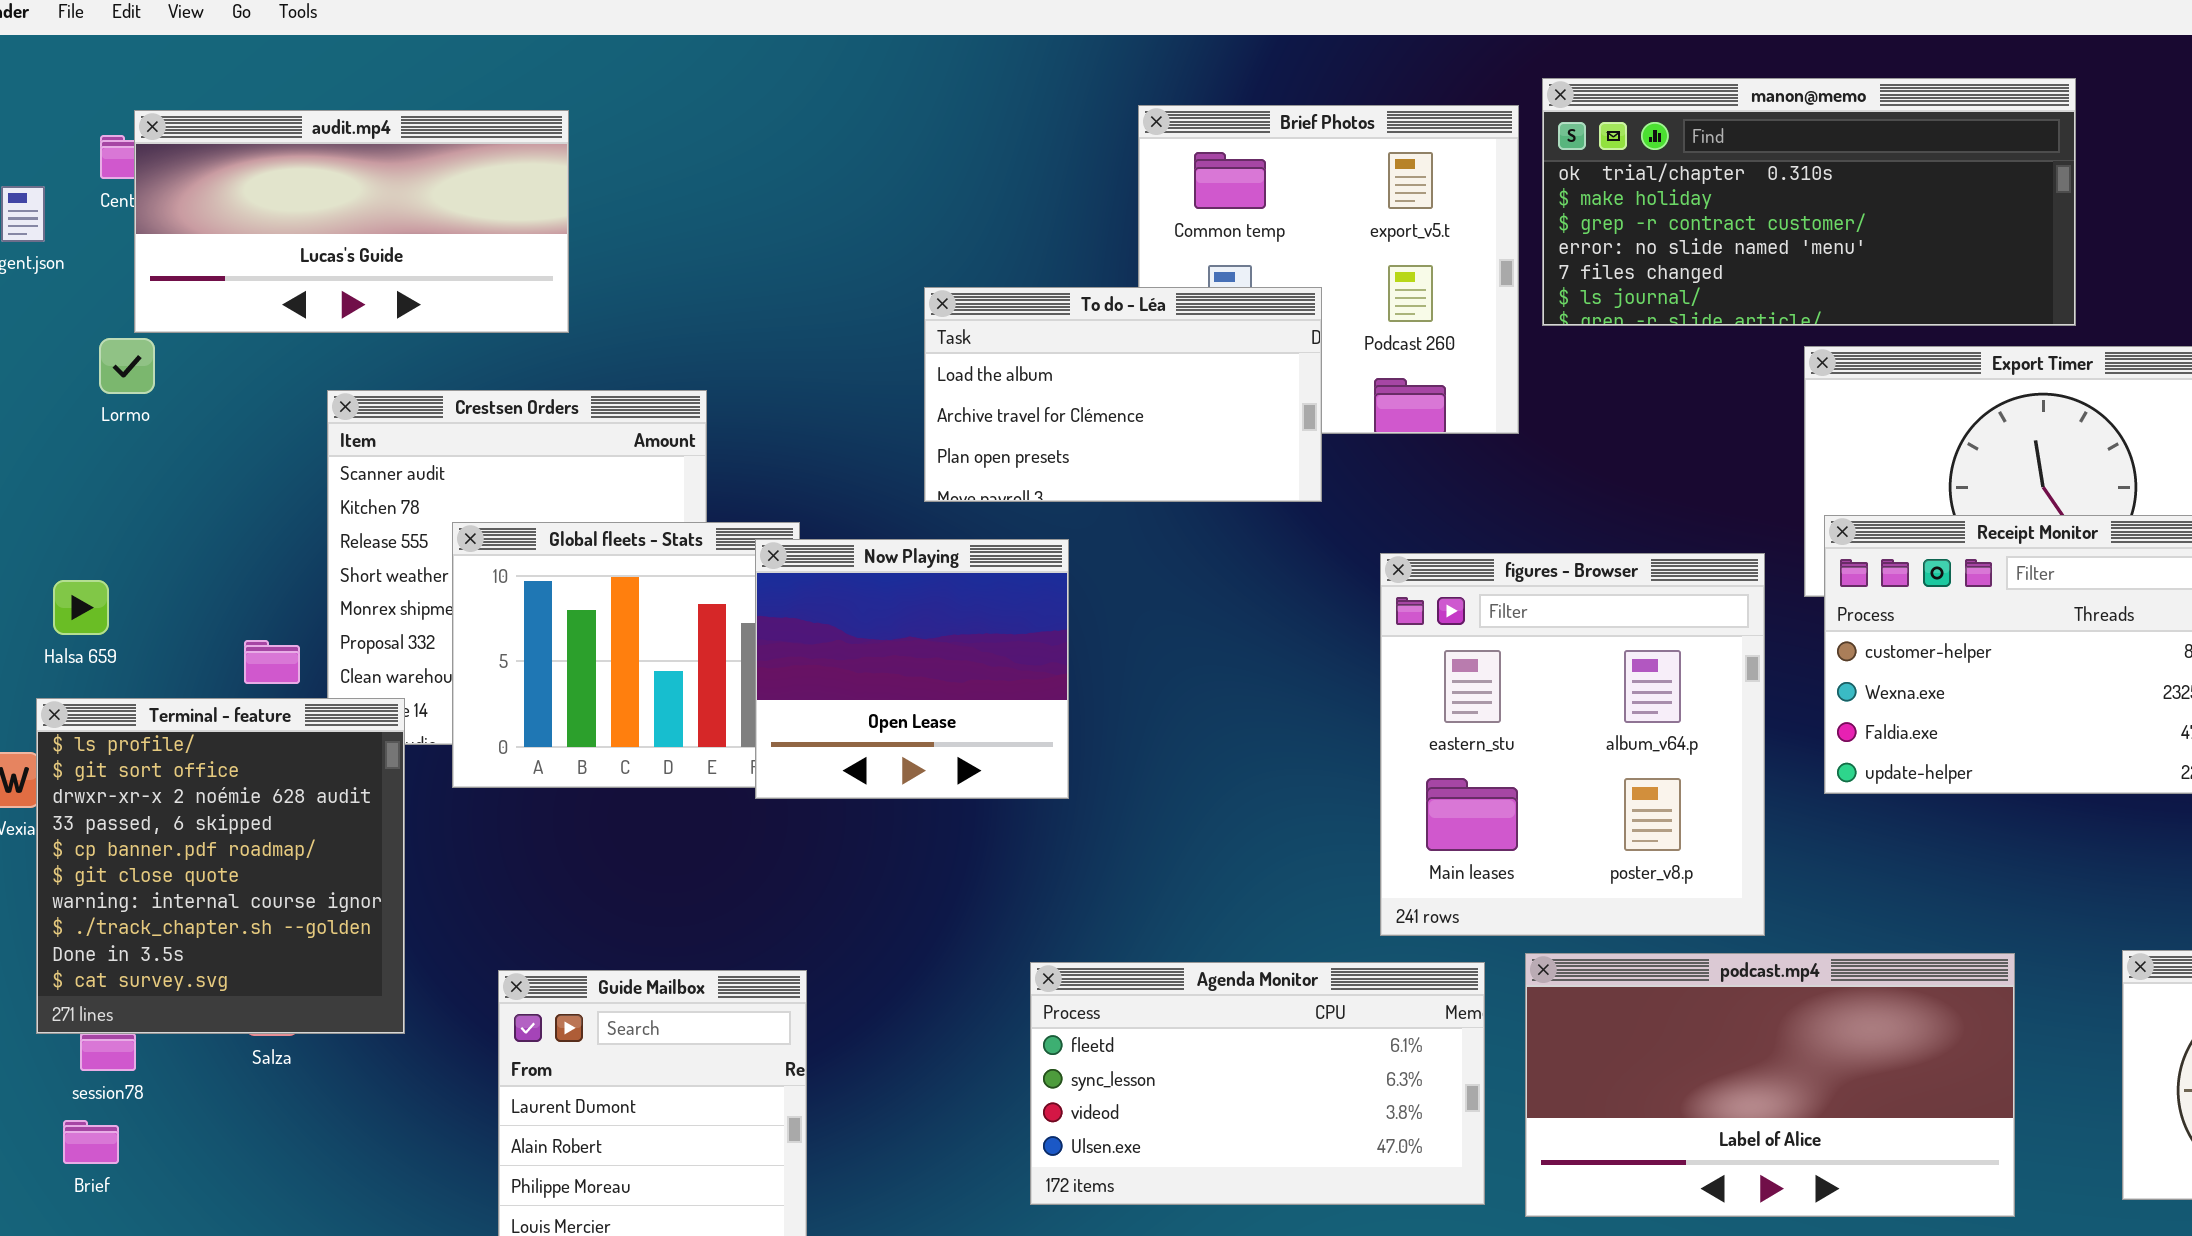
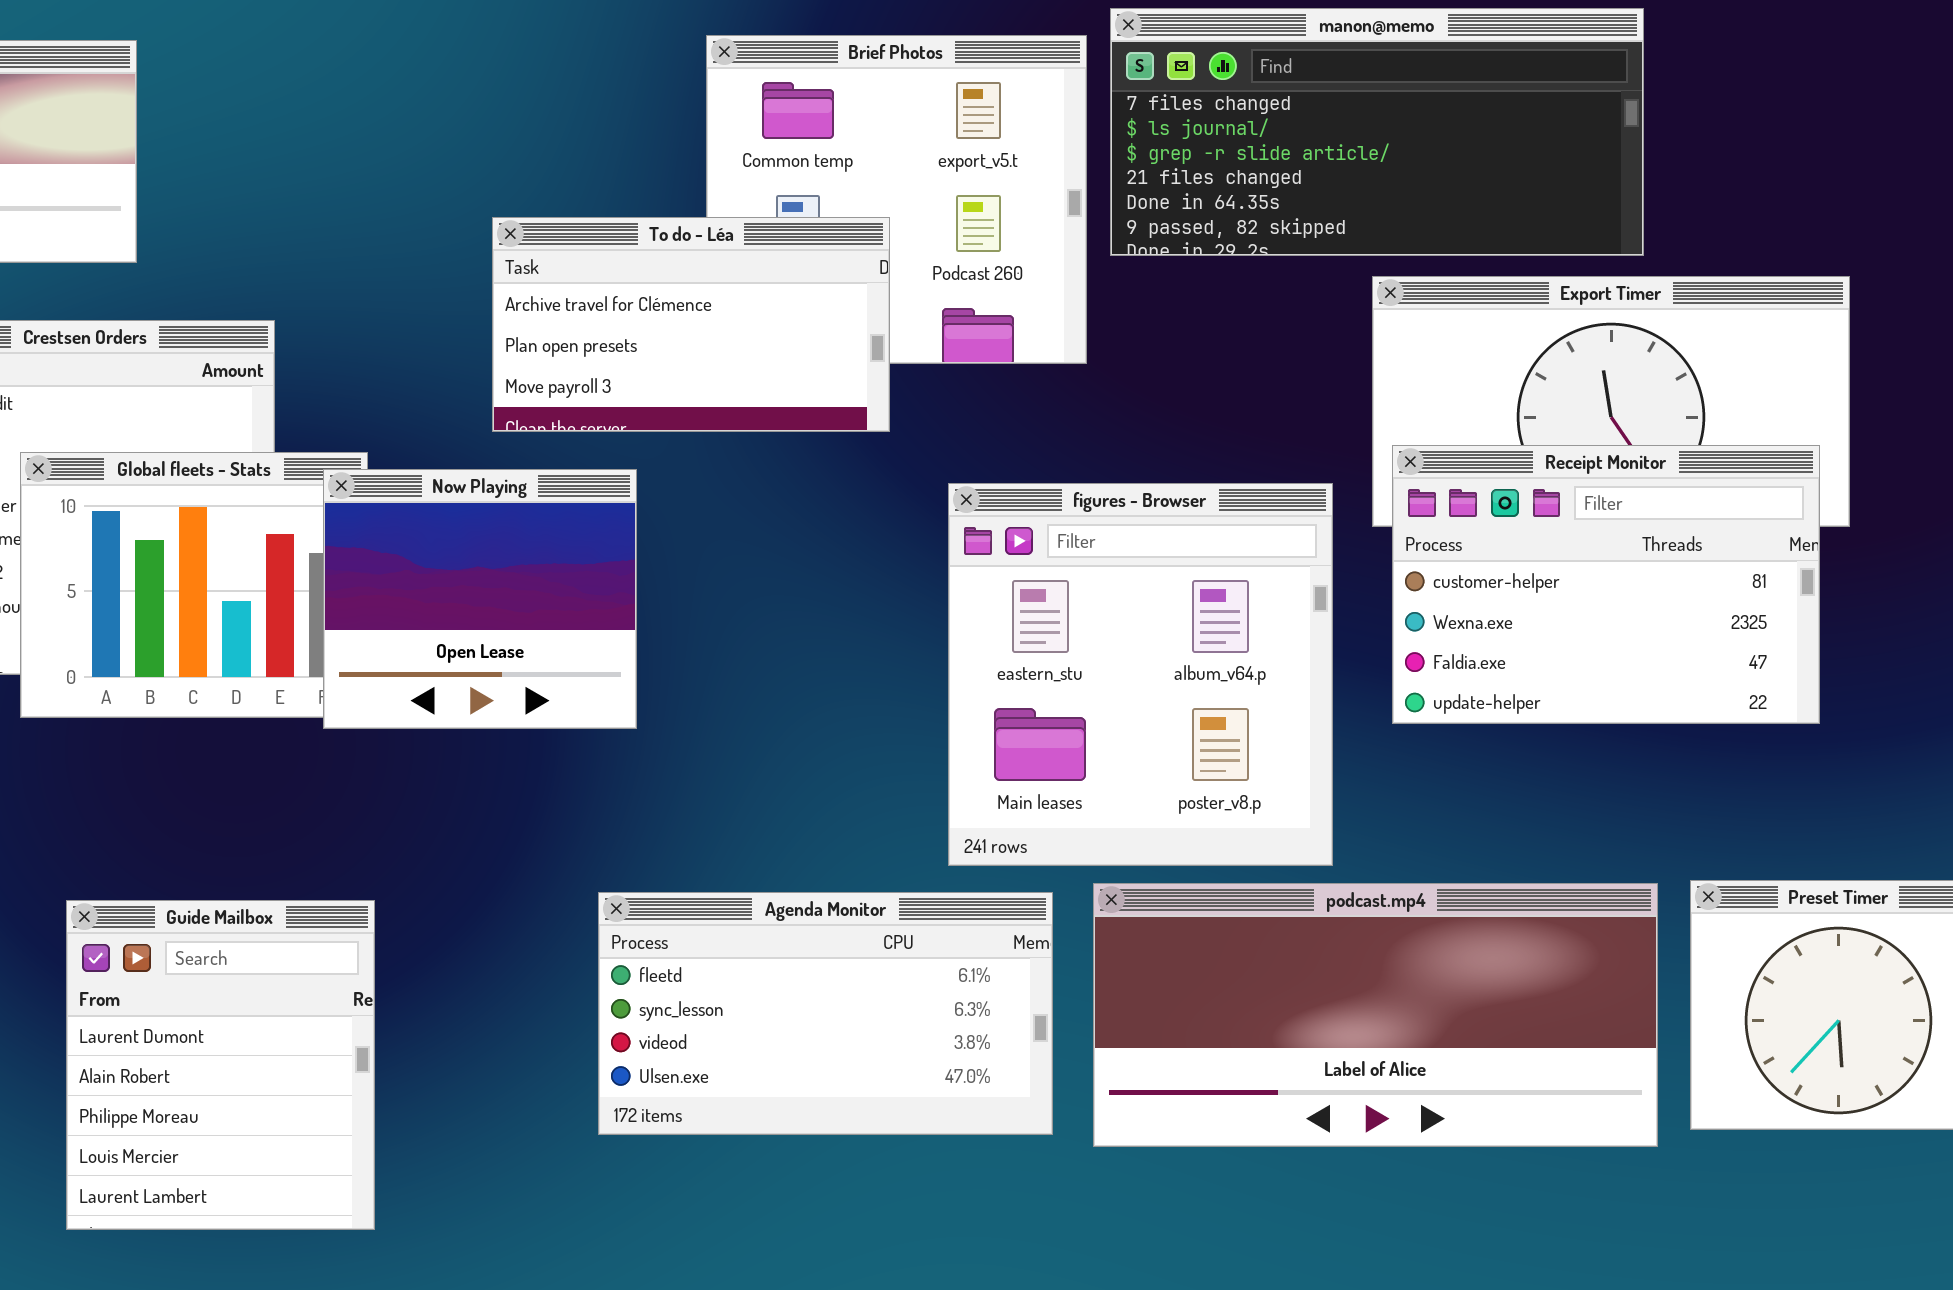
manon@memo: [1542,78,2076,326] -> [1110,8,1644,256], scrolled down 4 rows
To do - Léa: [924,287,1322,502] -> [492,217,890,432], scrolled down 1 row
podcast.mp4: [1525,953,2015,1217] -> [1093,883,1658,1147], resized

